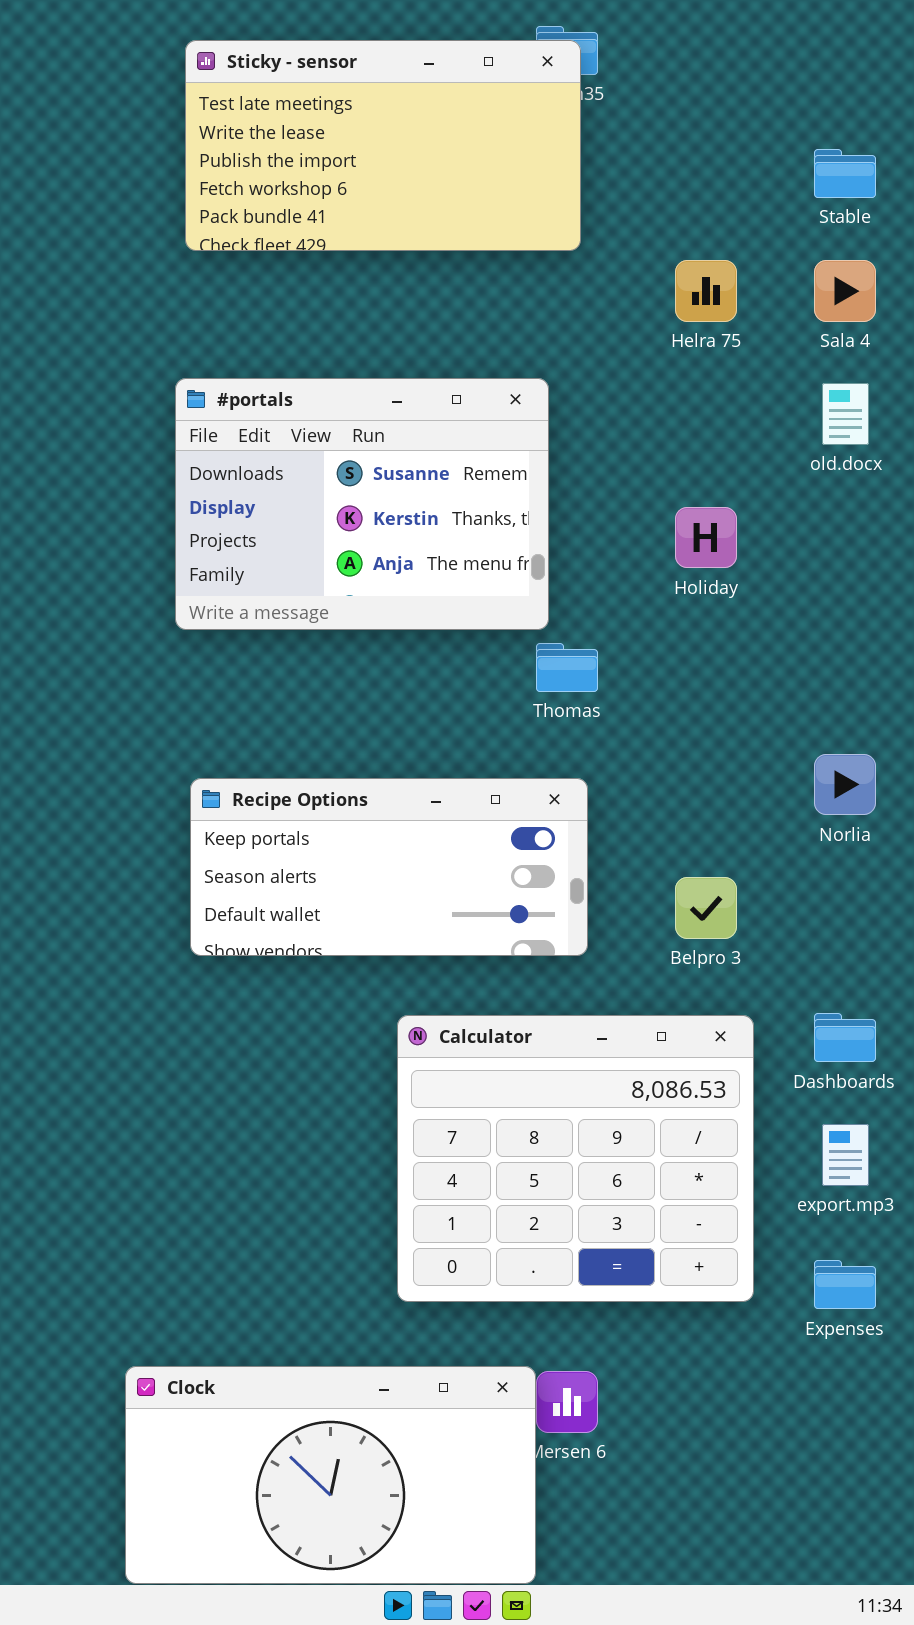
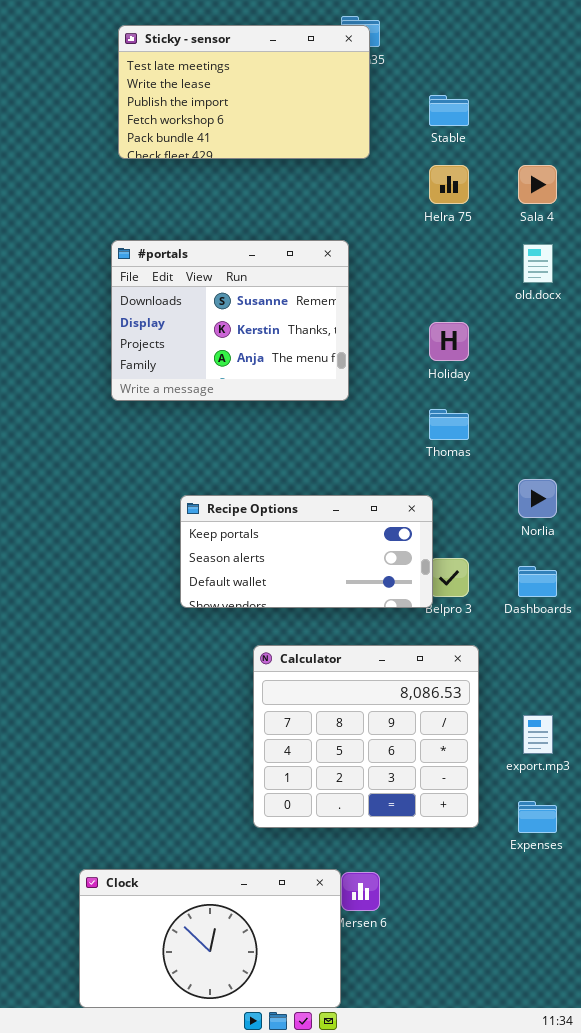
Stable: [814,149,876,198] -> [429,95,469,126], moved
Thomas: [536,643,598,692] -> [429,409,469,440], moved
Recipe Options: [190,778,588,956] -> [180,495,433,608], moved
Dashboards: [814,1013,876,1062] -> [518,566,557,597], moved

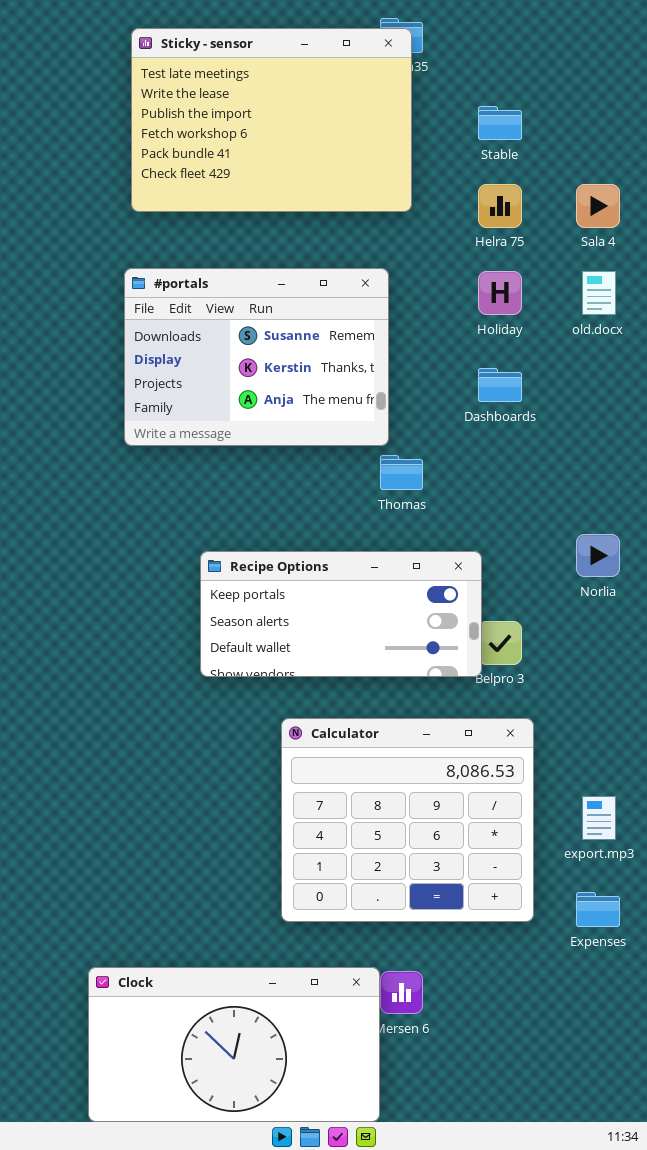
Sticky - sensor: [118,25,370,159] -> [131,28,412,212], resized
Holiday: [429,322,469,361] -> [478,271,522,315], moved
Thomas: [429,409,469,440] -> [380,455,423,490], moved
Dashboards: [518,566,557,597] -> [478,368,522,402], moved

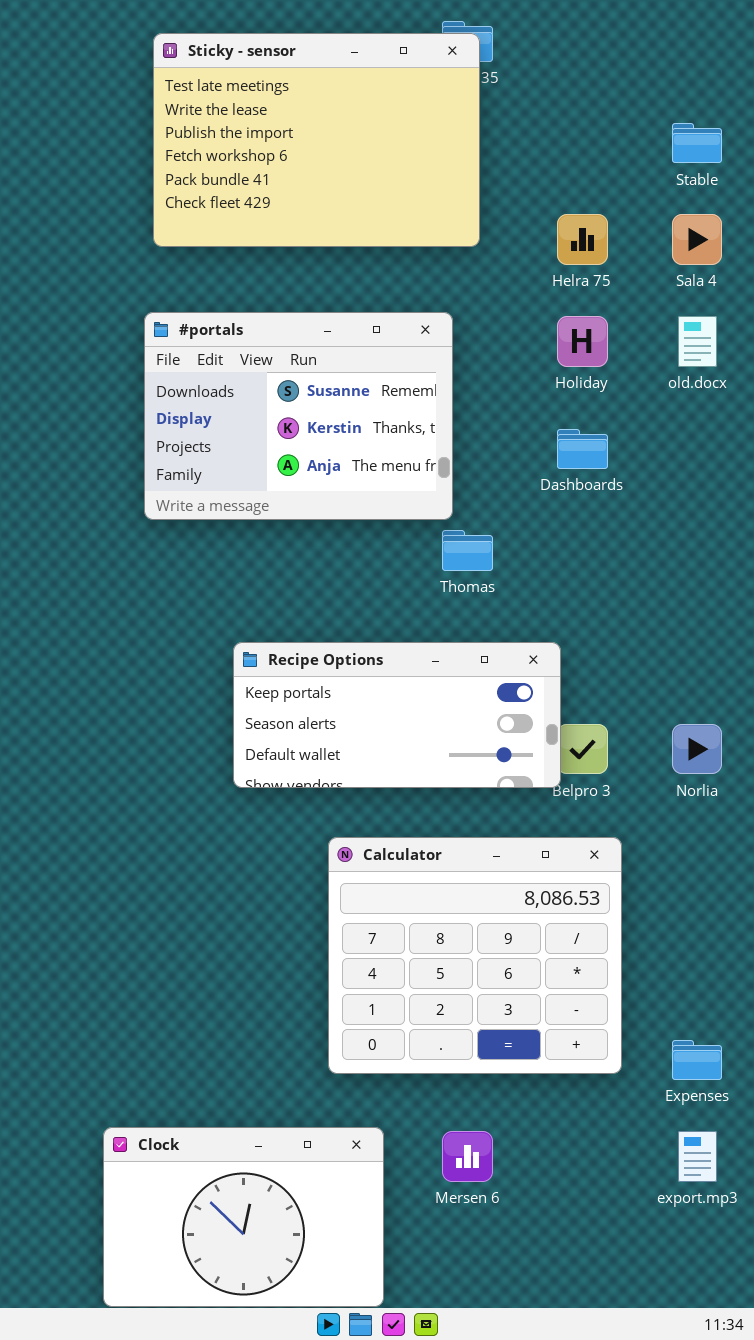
Stable: [478,106,522,140] -> [672,123,722,163], moved
Norlia: [576,534,620,577] -> [672,724,722,774], moved
export.mp3: [582,796,616,840] -> [678,1131,717,1182], moved
Clock: [88,967,380,1122] -> [103,1127,384,1307], resized

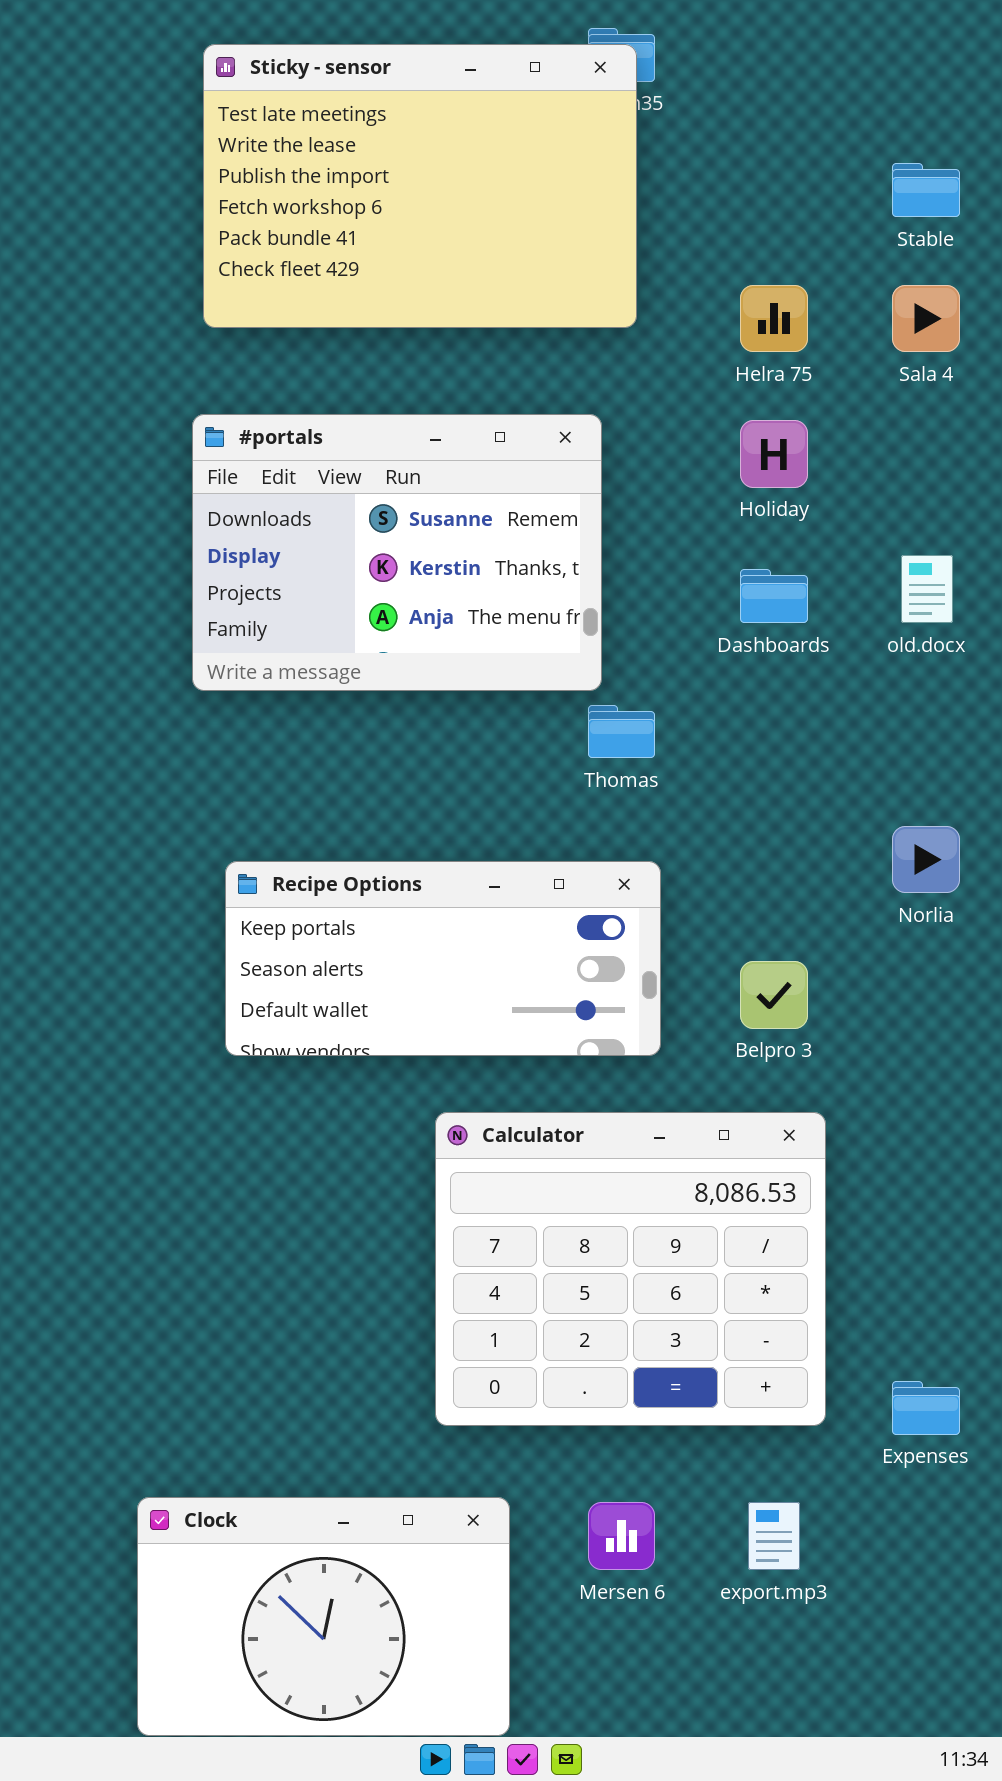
old.docx: [678,316,717,367] -> [901,555,953,623], moved
Recipe Options: [233,642,561,788] -> [225,861,661,1056], moved
Norlia: [672,724,722,774] -> [892,826,960,893], moved
export.mp3: [678,1131,717,1182] -> [748,1502,800,1570], moved

